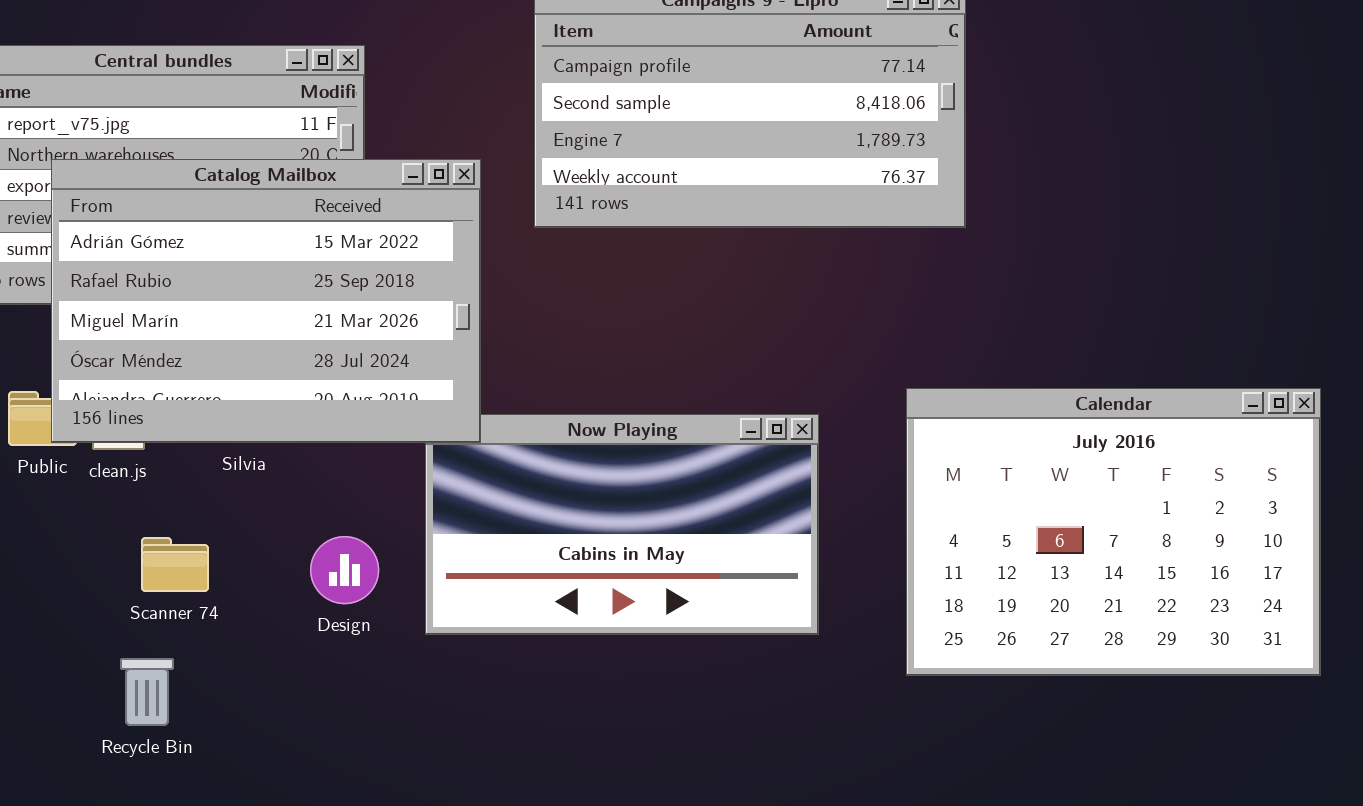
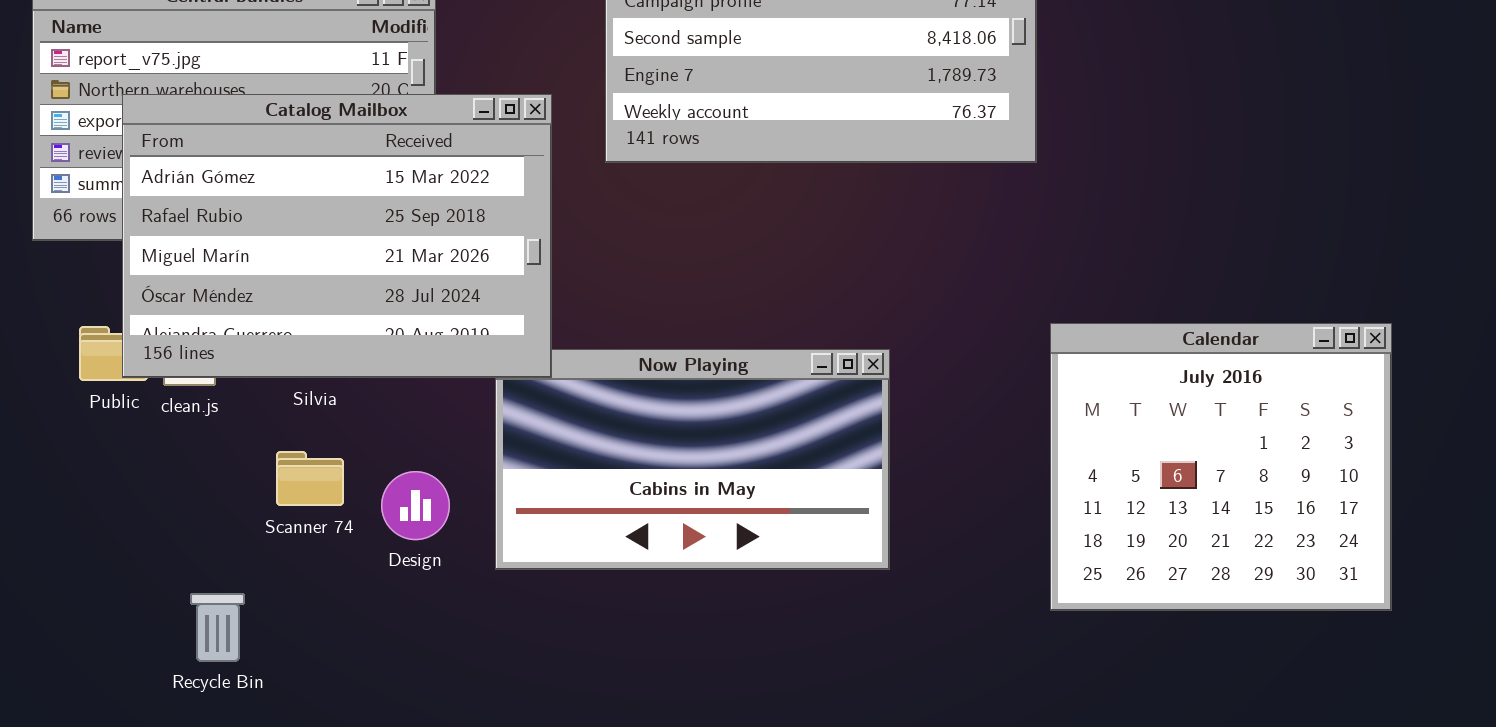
Calendar: [906,388,1321,676] -> [1050,323,1392,611], resized
Scanner 74: [141,537,209,592] -> [276,451,344,506], moved

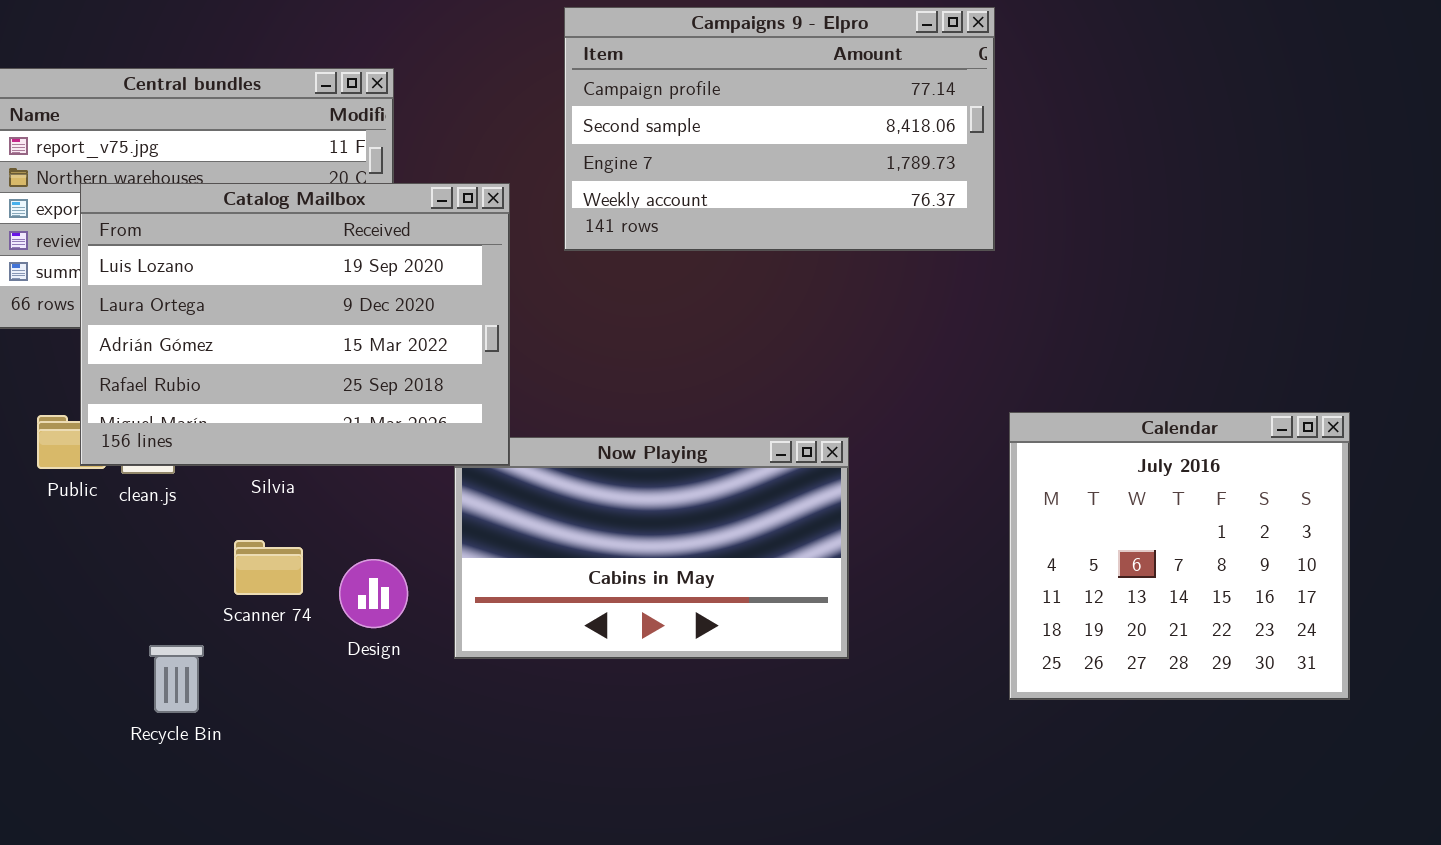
Catalog Mailbox: [122,94,552,378] -> [80,183,510,466], scrolled up 2 rows
Recycle Bin: [190,593,245,662] -> [149,645,204,713], moved

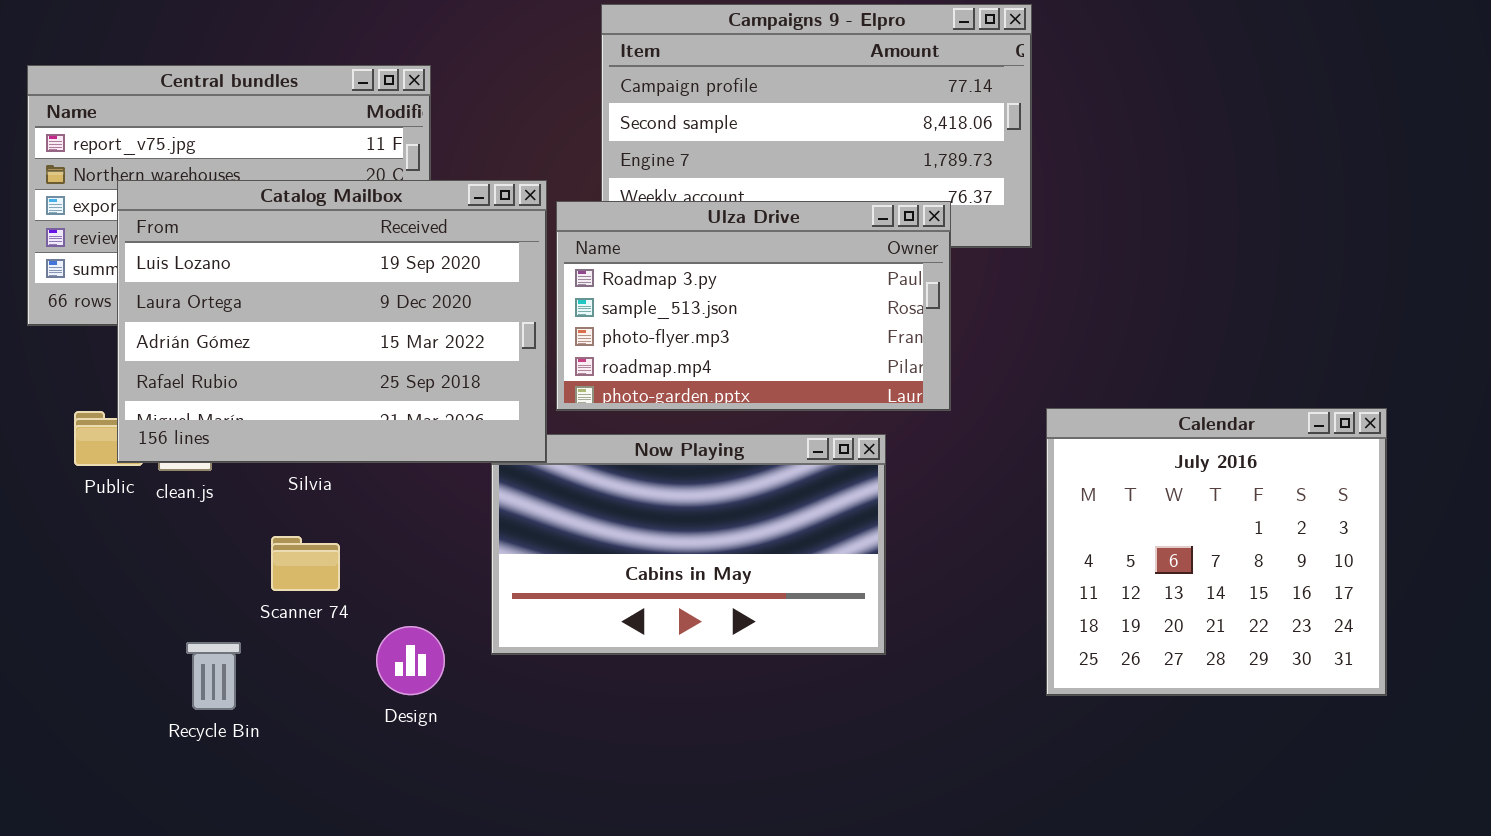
Ulza Drive: none -> [556,201,951,411], opened
Design: [339,559,408,628] -> [376,626,445,695], moved

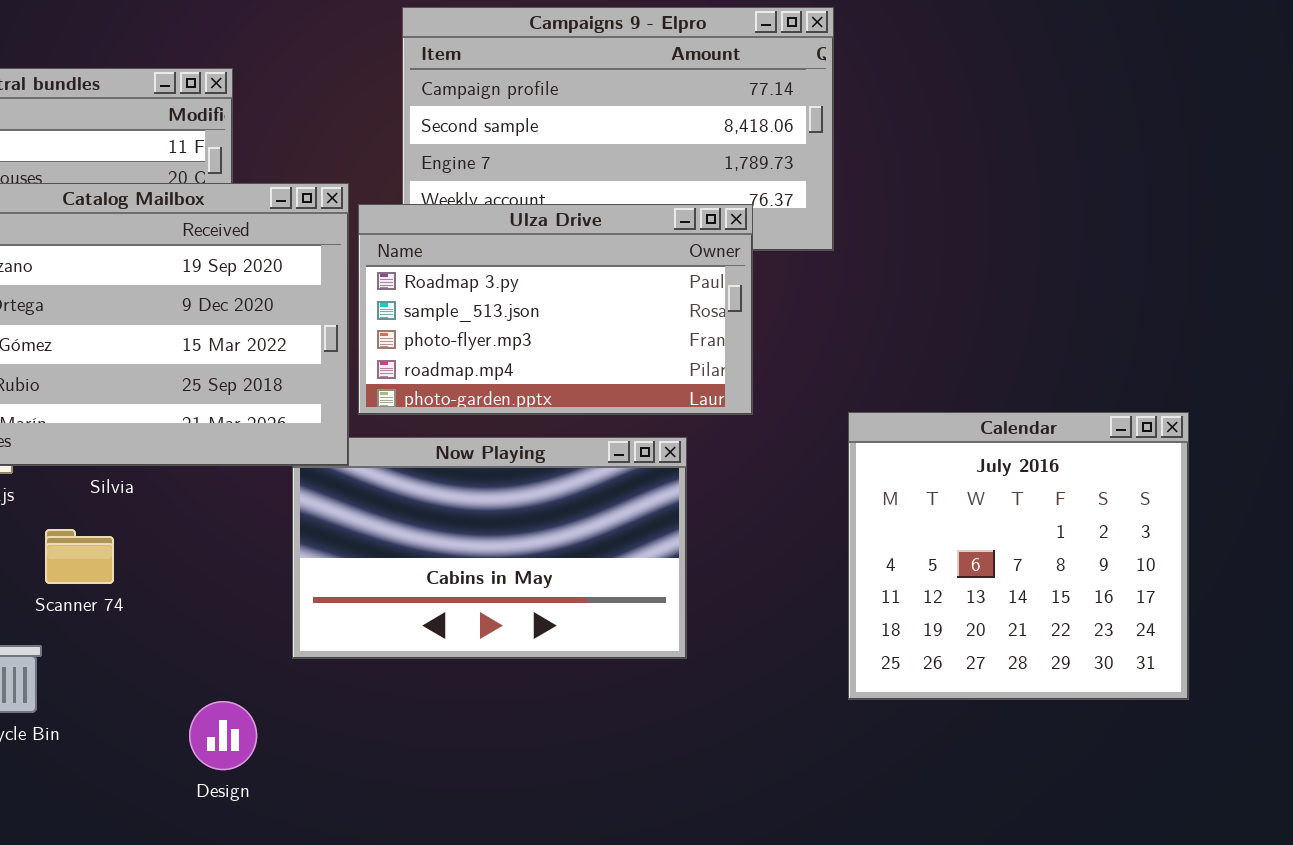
Scanner 74: [271,536,340,591] -> [45,529,114,584], moved
Design: [376,626,445,695] -> [189,701,257,770], moved

